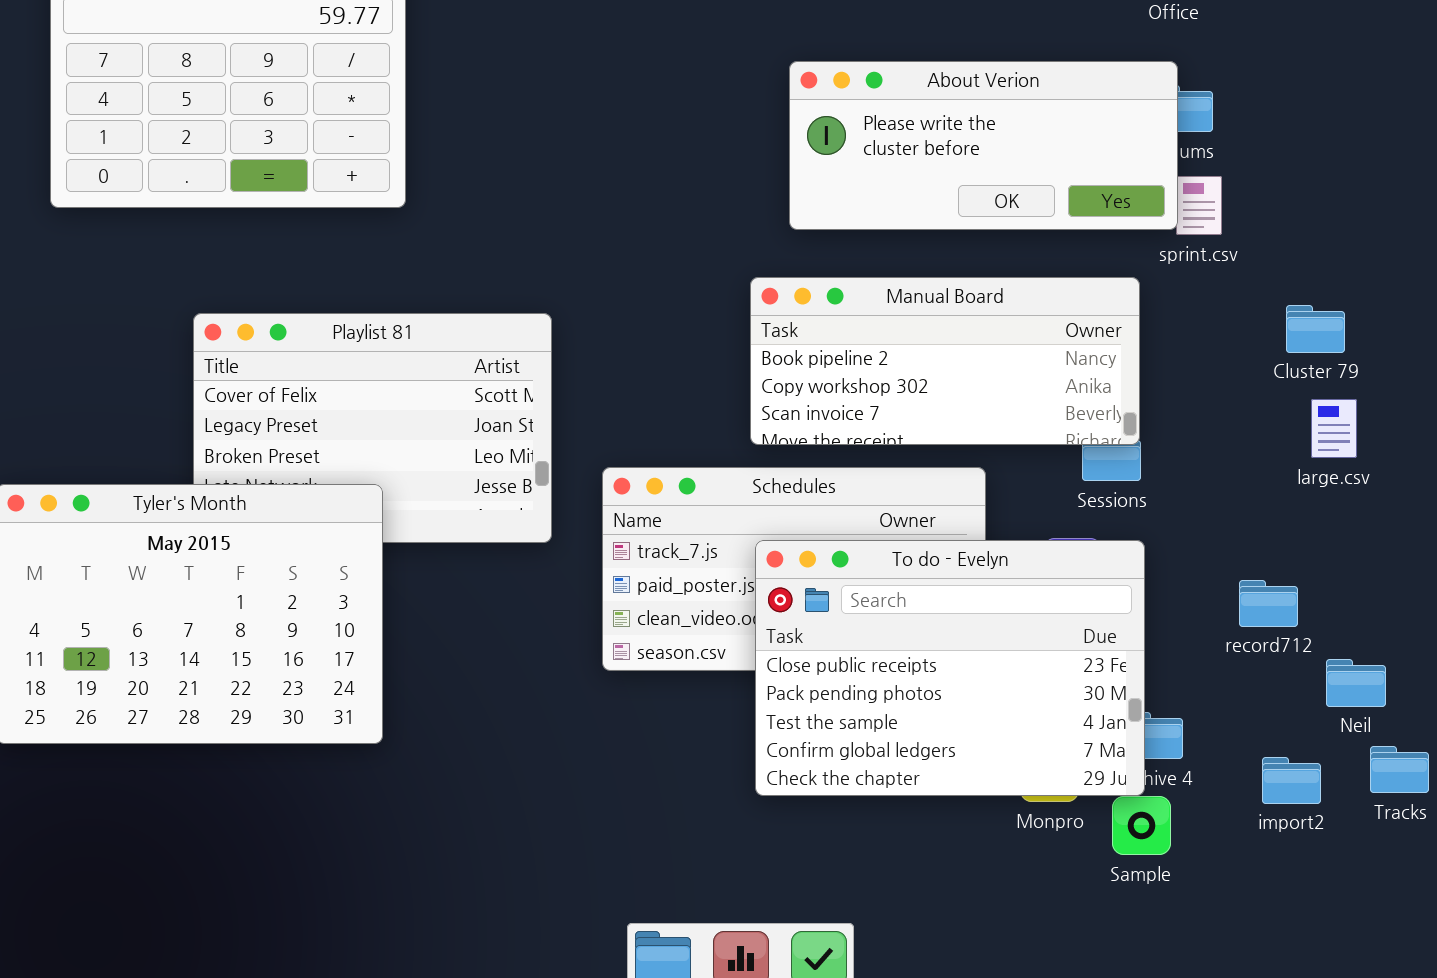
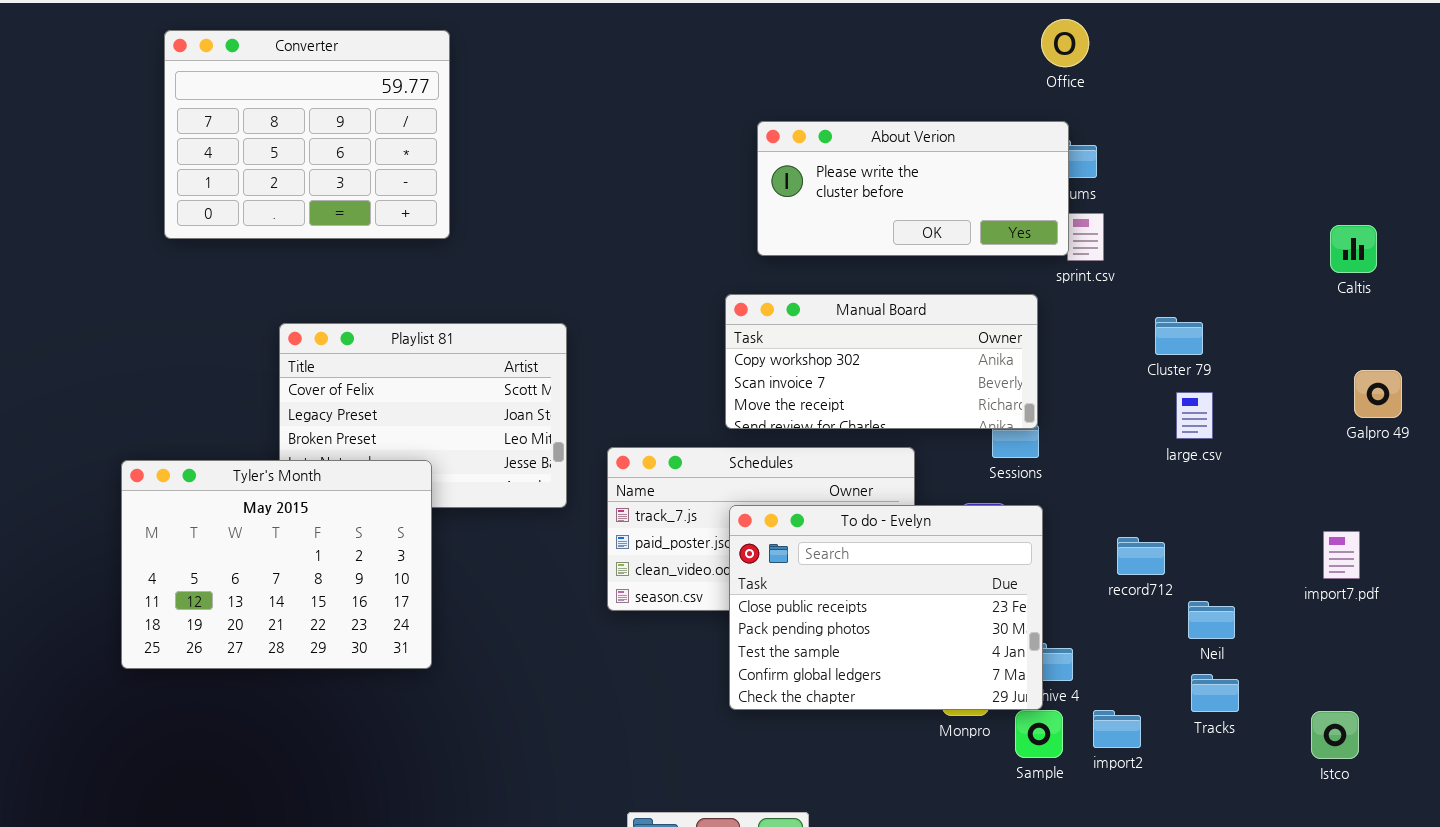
Manual Board: [750,277,1140,445] -> [725,294,1038,429], scrolled down 1 row
Tracks: [1370,746,1429,793] -> [1191,674,1239,712], moved
import2: [1262,757,1321,804] -> [1093,710,1141,748], moved

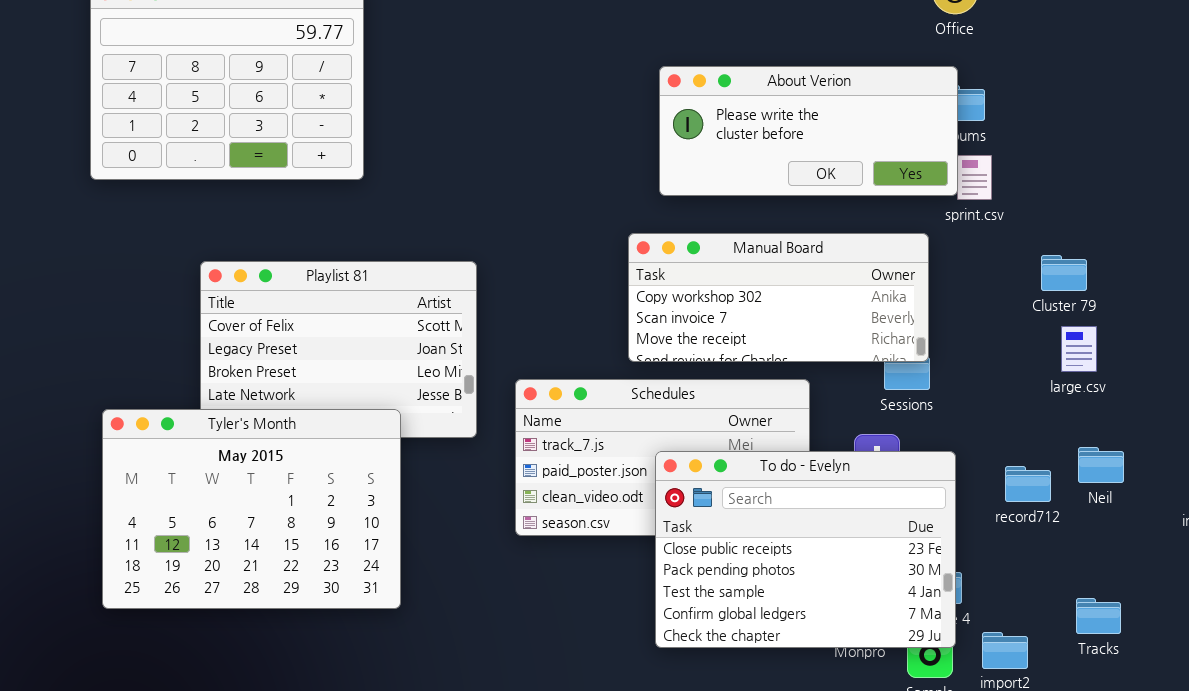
Tyler's Month: [121,460,432,669] -> [102,409,401,609], moved
To do - Evelyn: [729,505,1043,710] -> [655,451,956,648], moved
Neil: [1188,601,1235,639] -> [1078,447,1124,483], moved

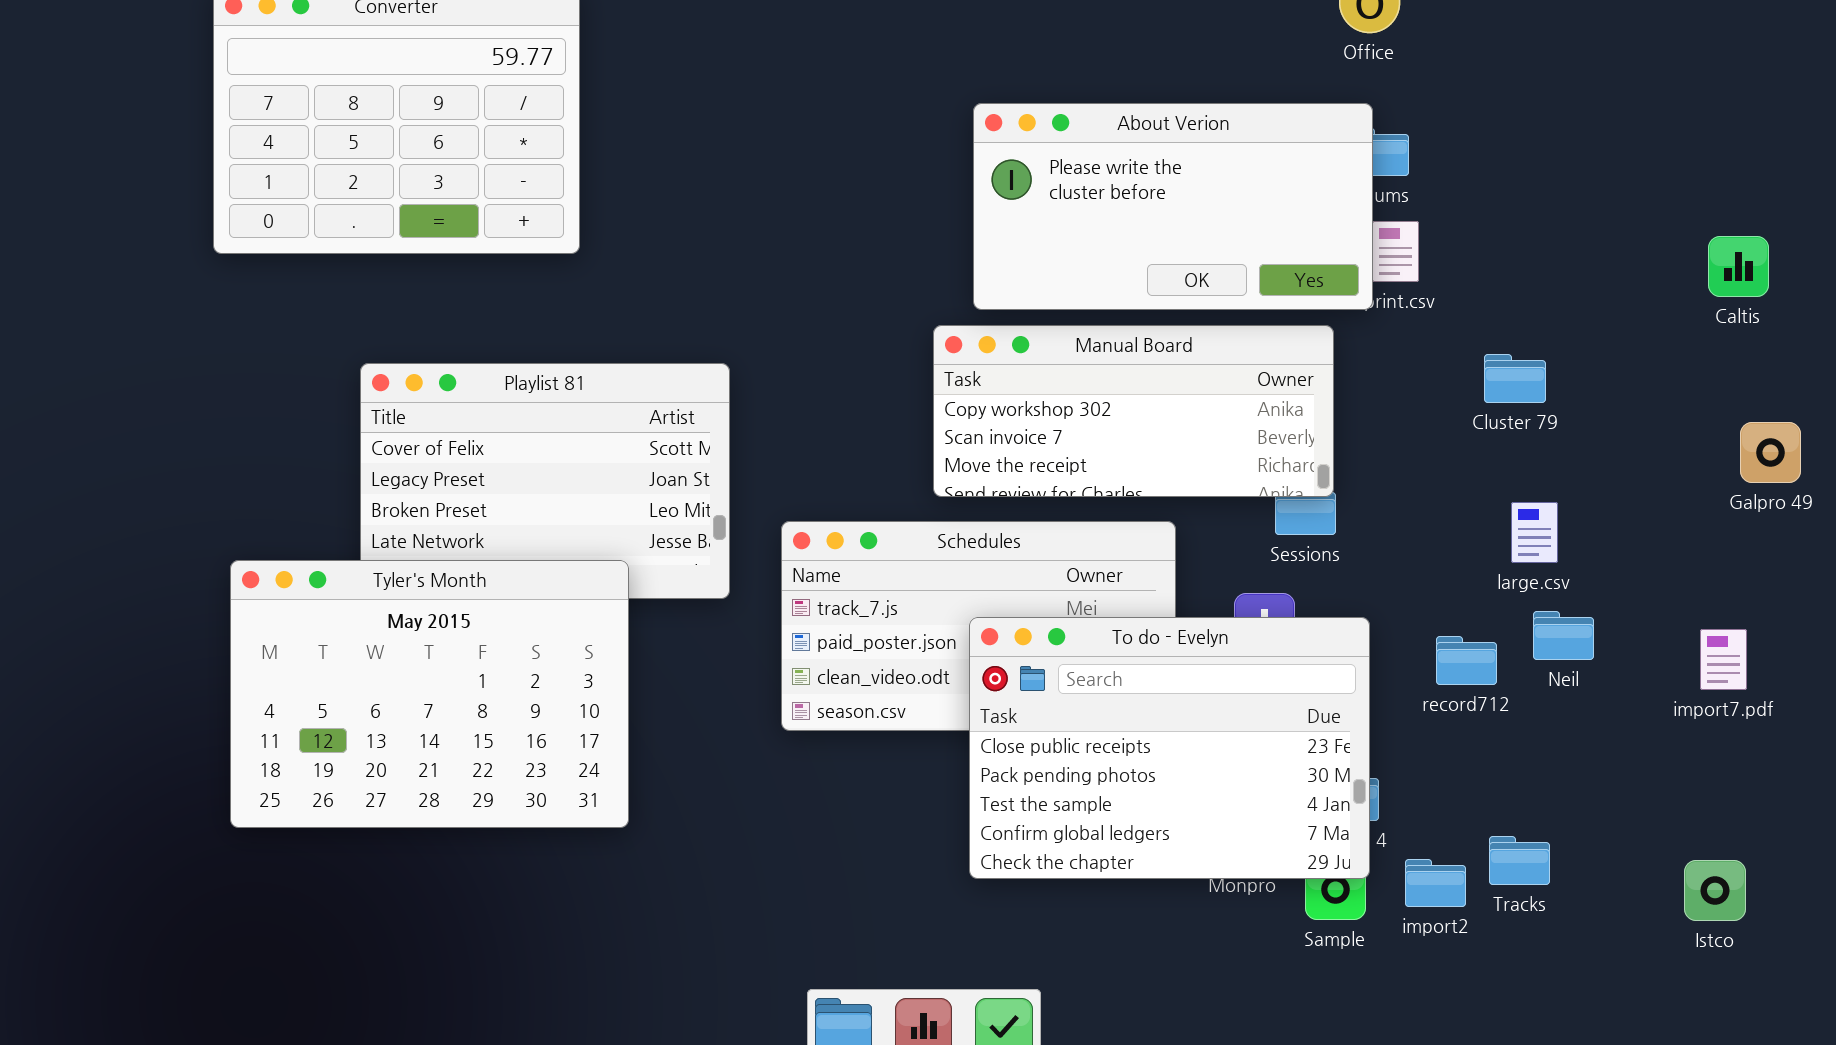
About Verion: [659,66,958,196] -> [973,103,1373,310], resized
large.csv: [1061,326,1097,372] -> [1511,502,1558,563], moved
Tracks: [1076,598,1121,634] -> [1489,836,1550,885], moved

